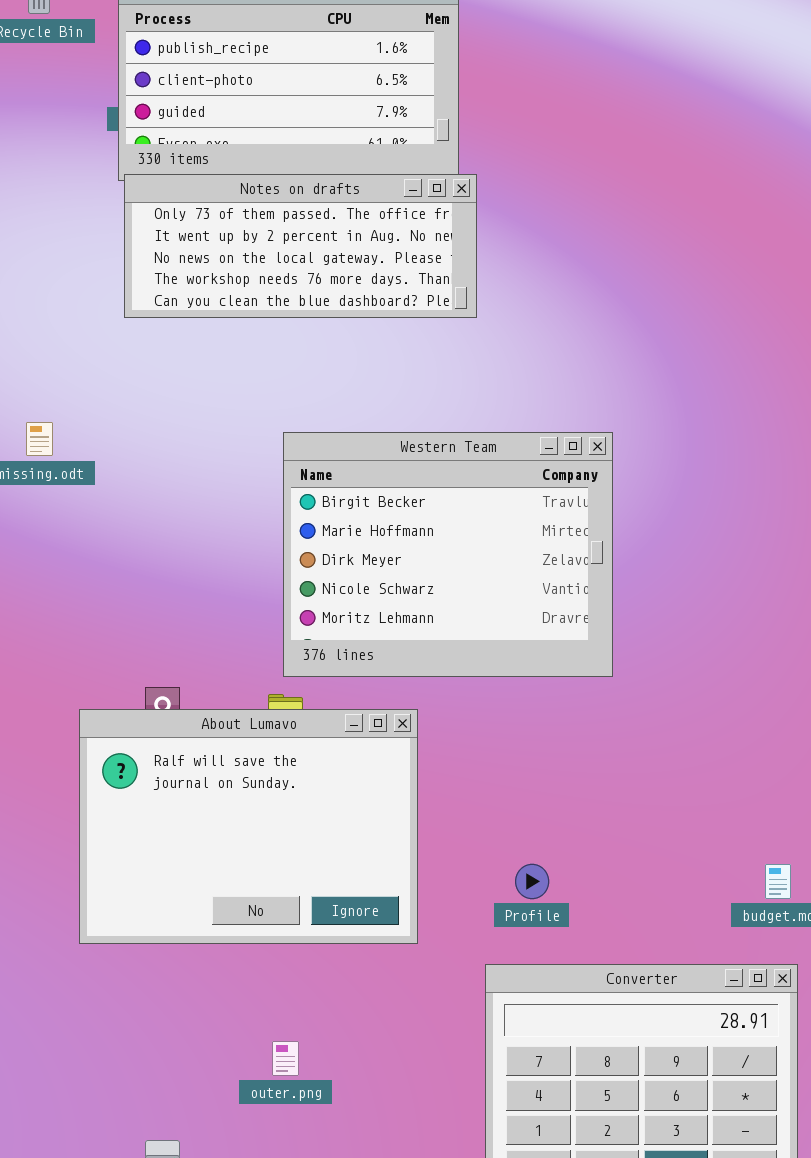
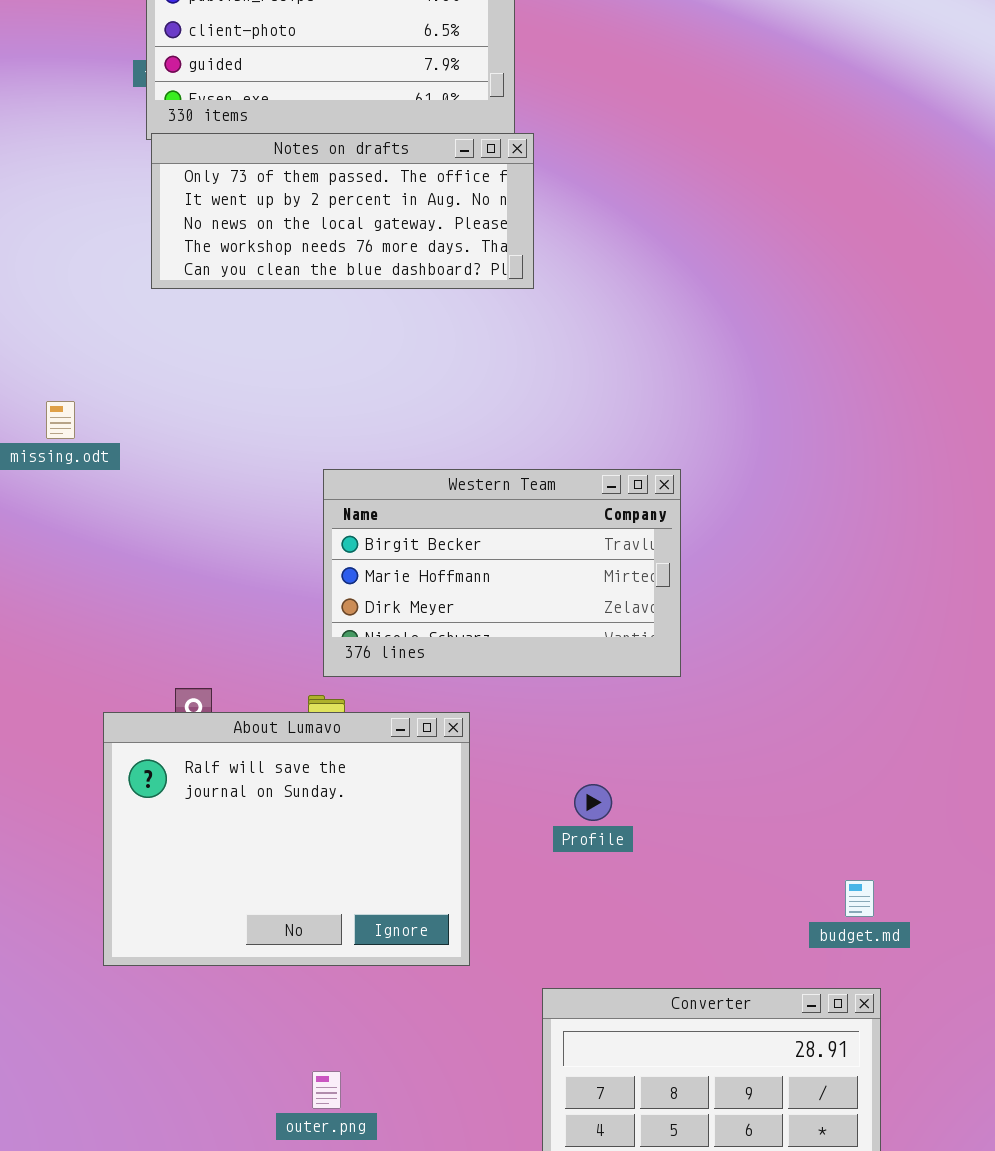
Western Team: [283,432,613,677] -> [323,469,681,677], resized
Profile: [515,864,549,899] -> [574,784,612,821], moved

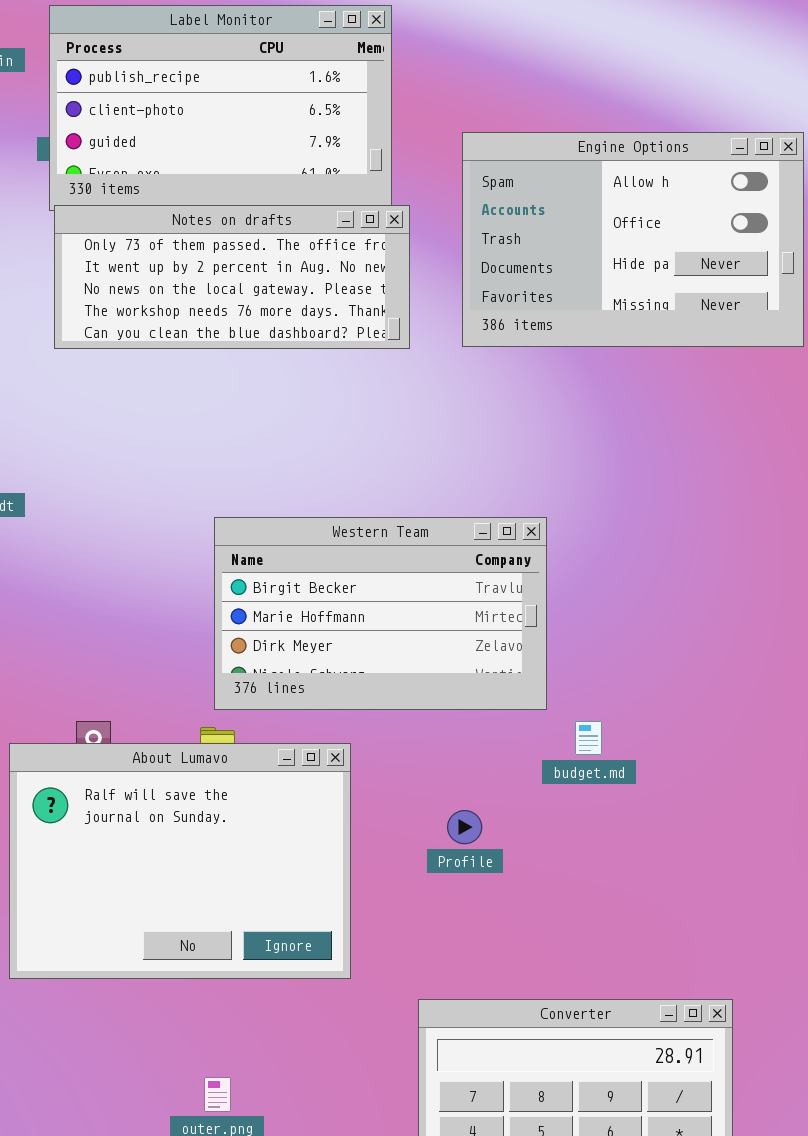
Engine Options: none -> [462,132,804,347], opened
budget.md: [845,880,874,917] -> [575,721,602,755], moved

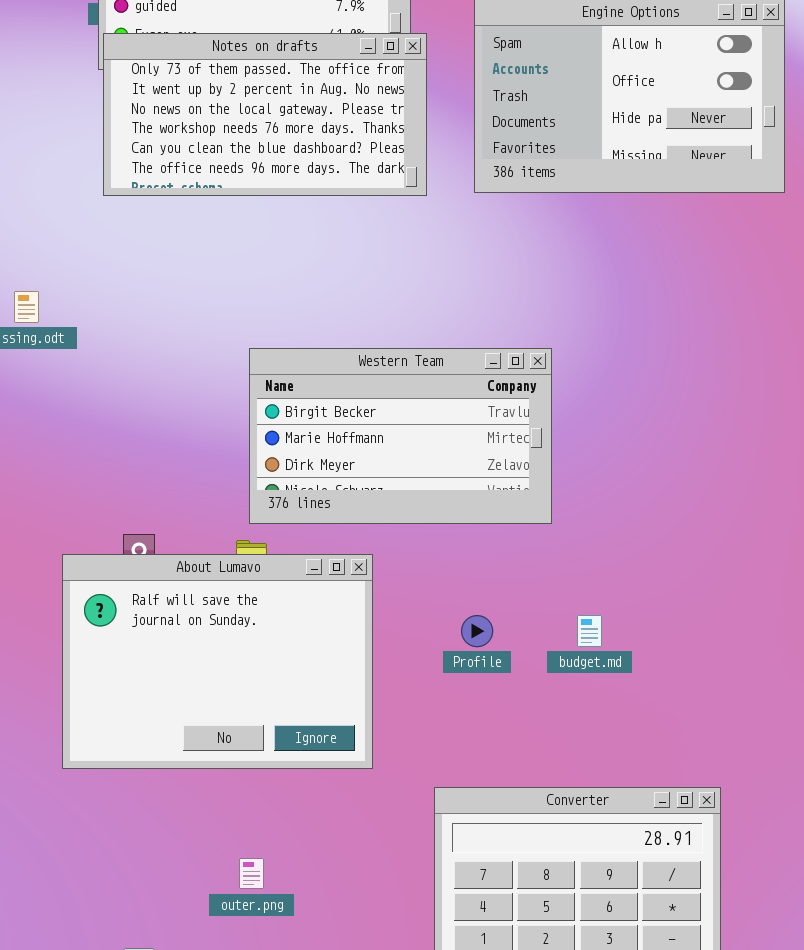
Notes on drafts: [54,205,410,349] -> [103,33,427,196], resized
budget.md: [575,721,602,755] -> [577,615,602,647], moved

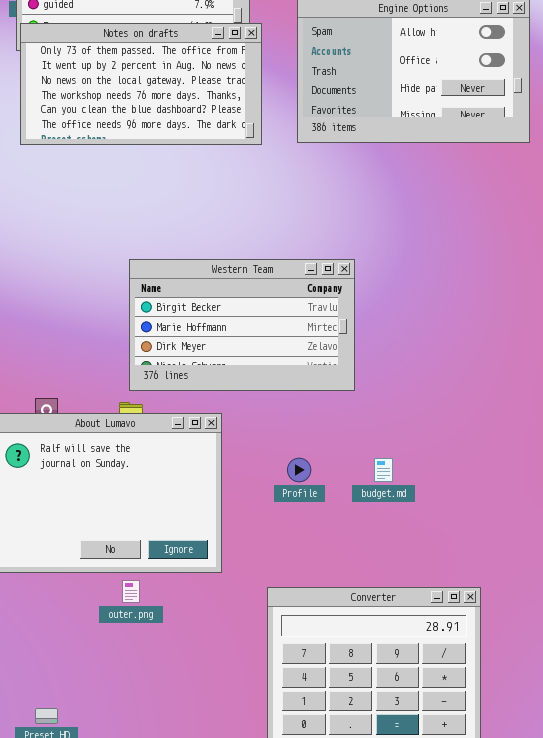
outer.png: [239,858,264,889] -> [122,580,140,603], moved

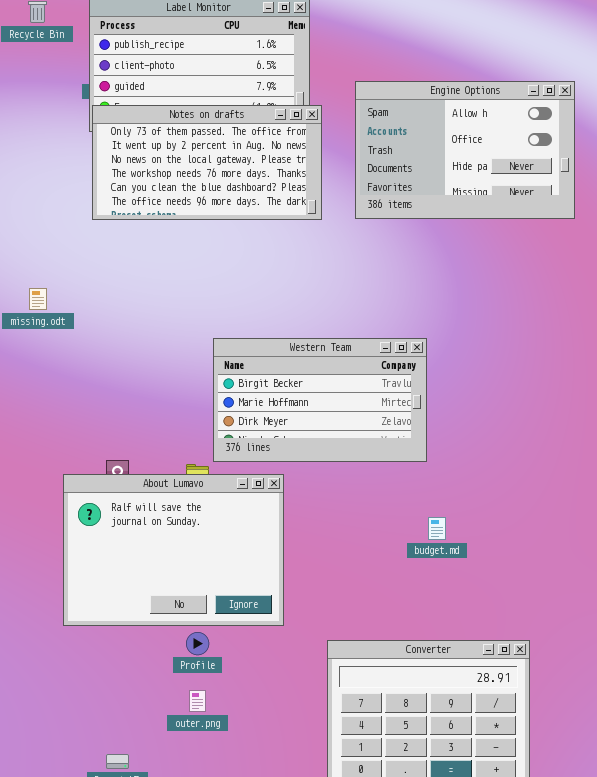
Western Team: [129,259,355,391] -> [213,338,427,462], moved
Profile: [287,458,311,482] -> [186,632,209,655], moved
outer.png: [122,580,140,603] -> [189,690,206,712], moved

